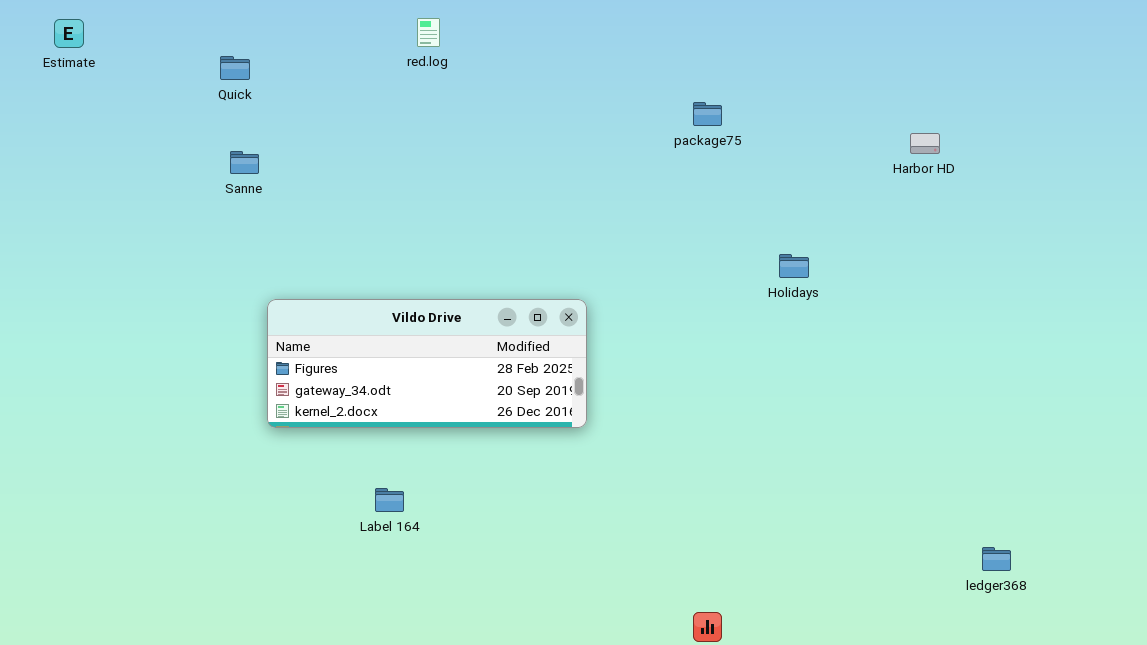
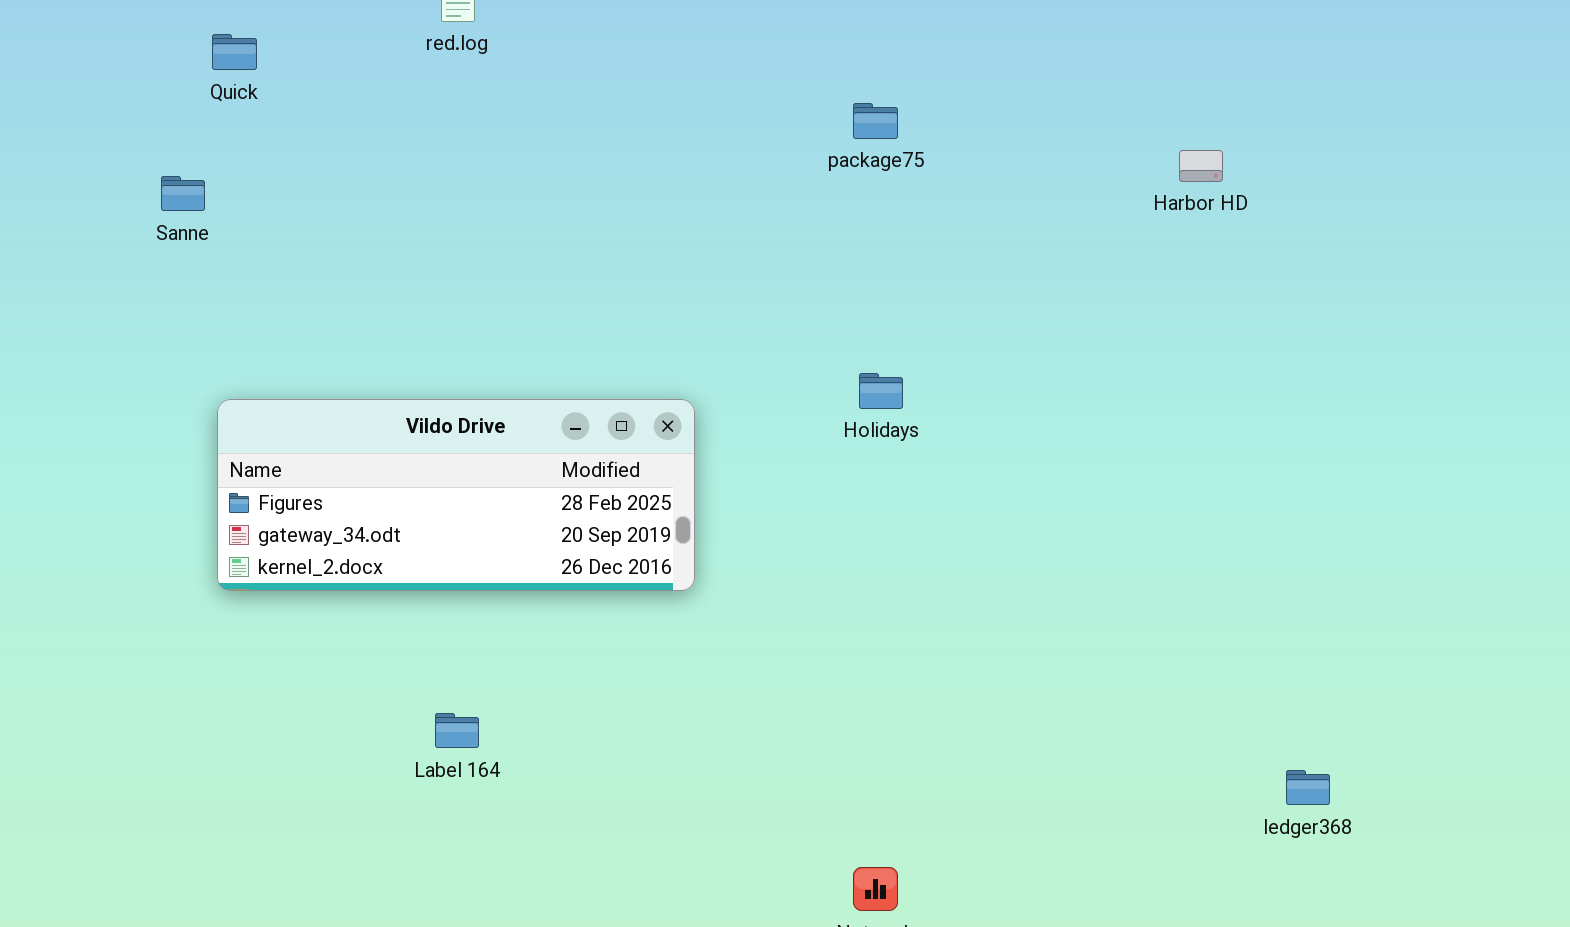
Quick: [220,56,250,80] -> [212,34,257,70], moved
Holidays: [779,254,809,278] -> [859,373,903,409], moved
Label 164: [375,488,404,512] -> [435,713,479,748], moved

